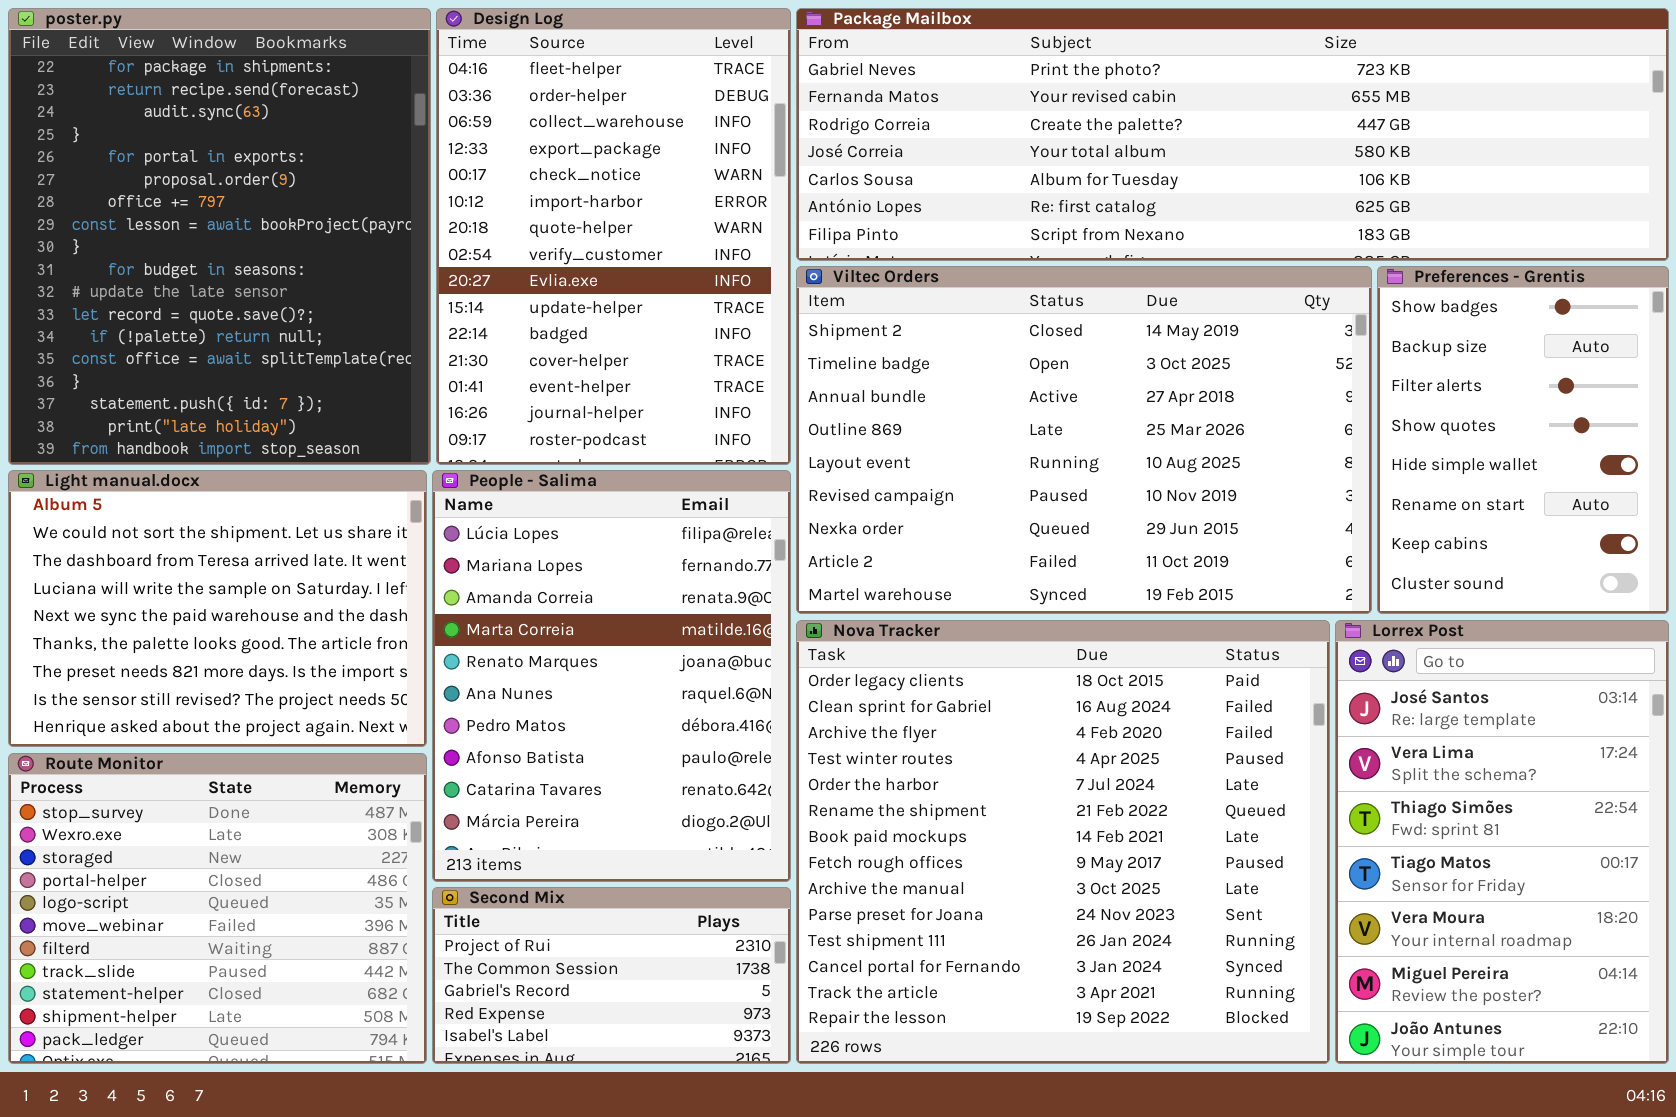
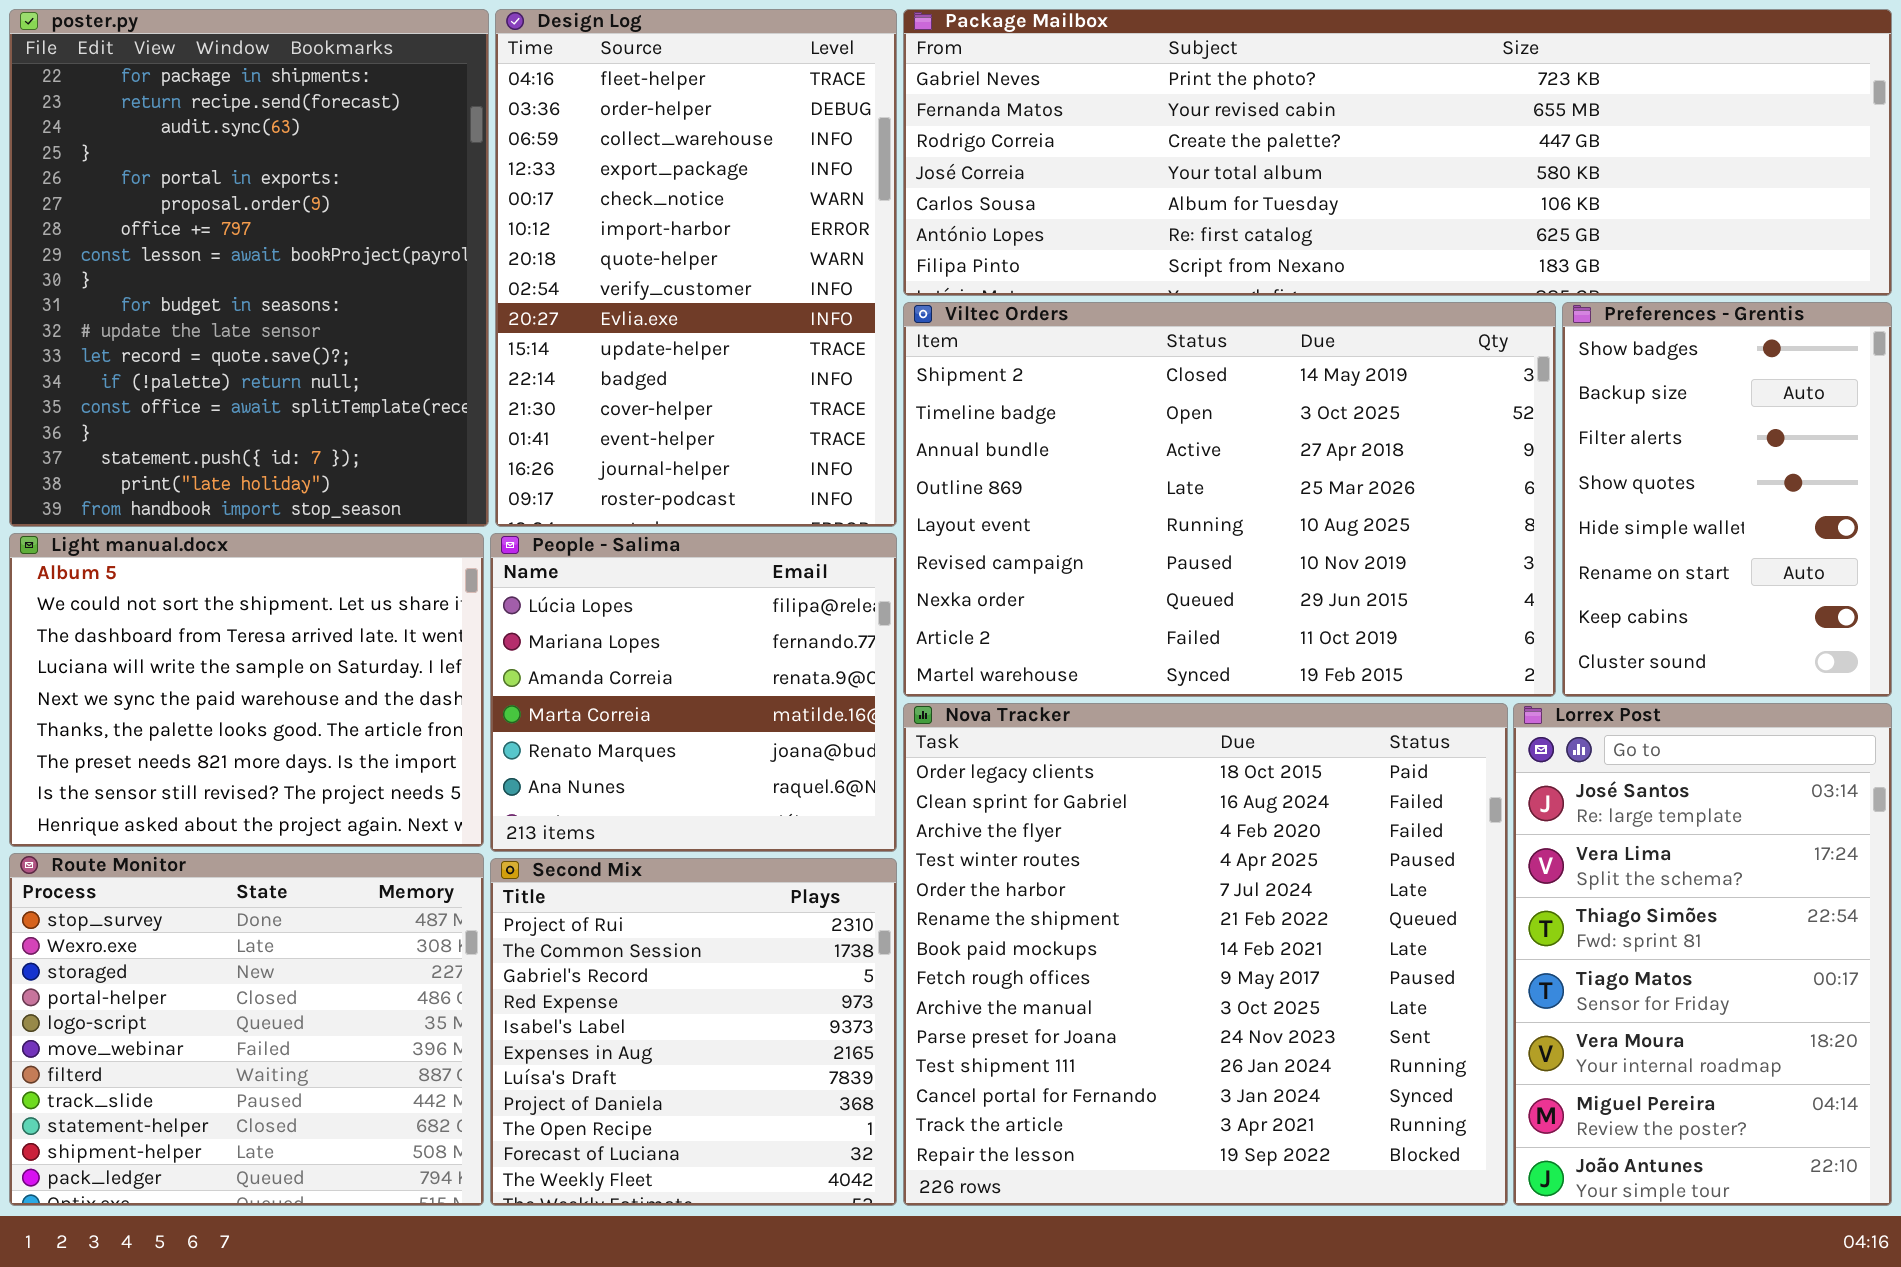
People - Salima: [432,470,791,882] -> [490,533,897,852], resized
Second Mix: [432,887,791,1064] -> [490,858,897,1206], resized

